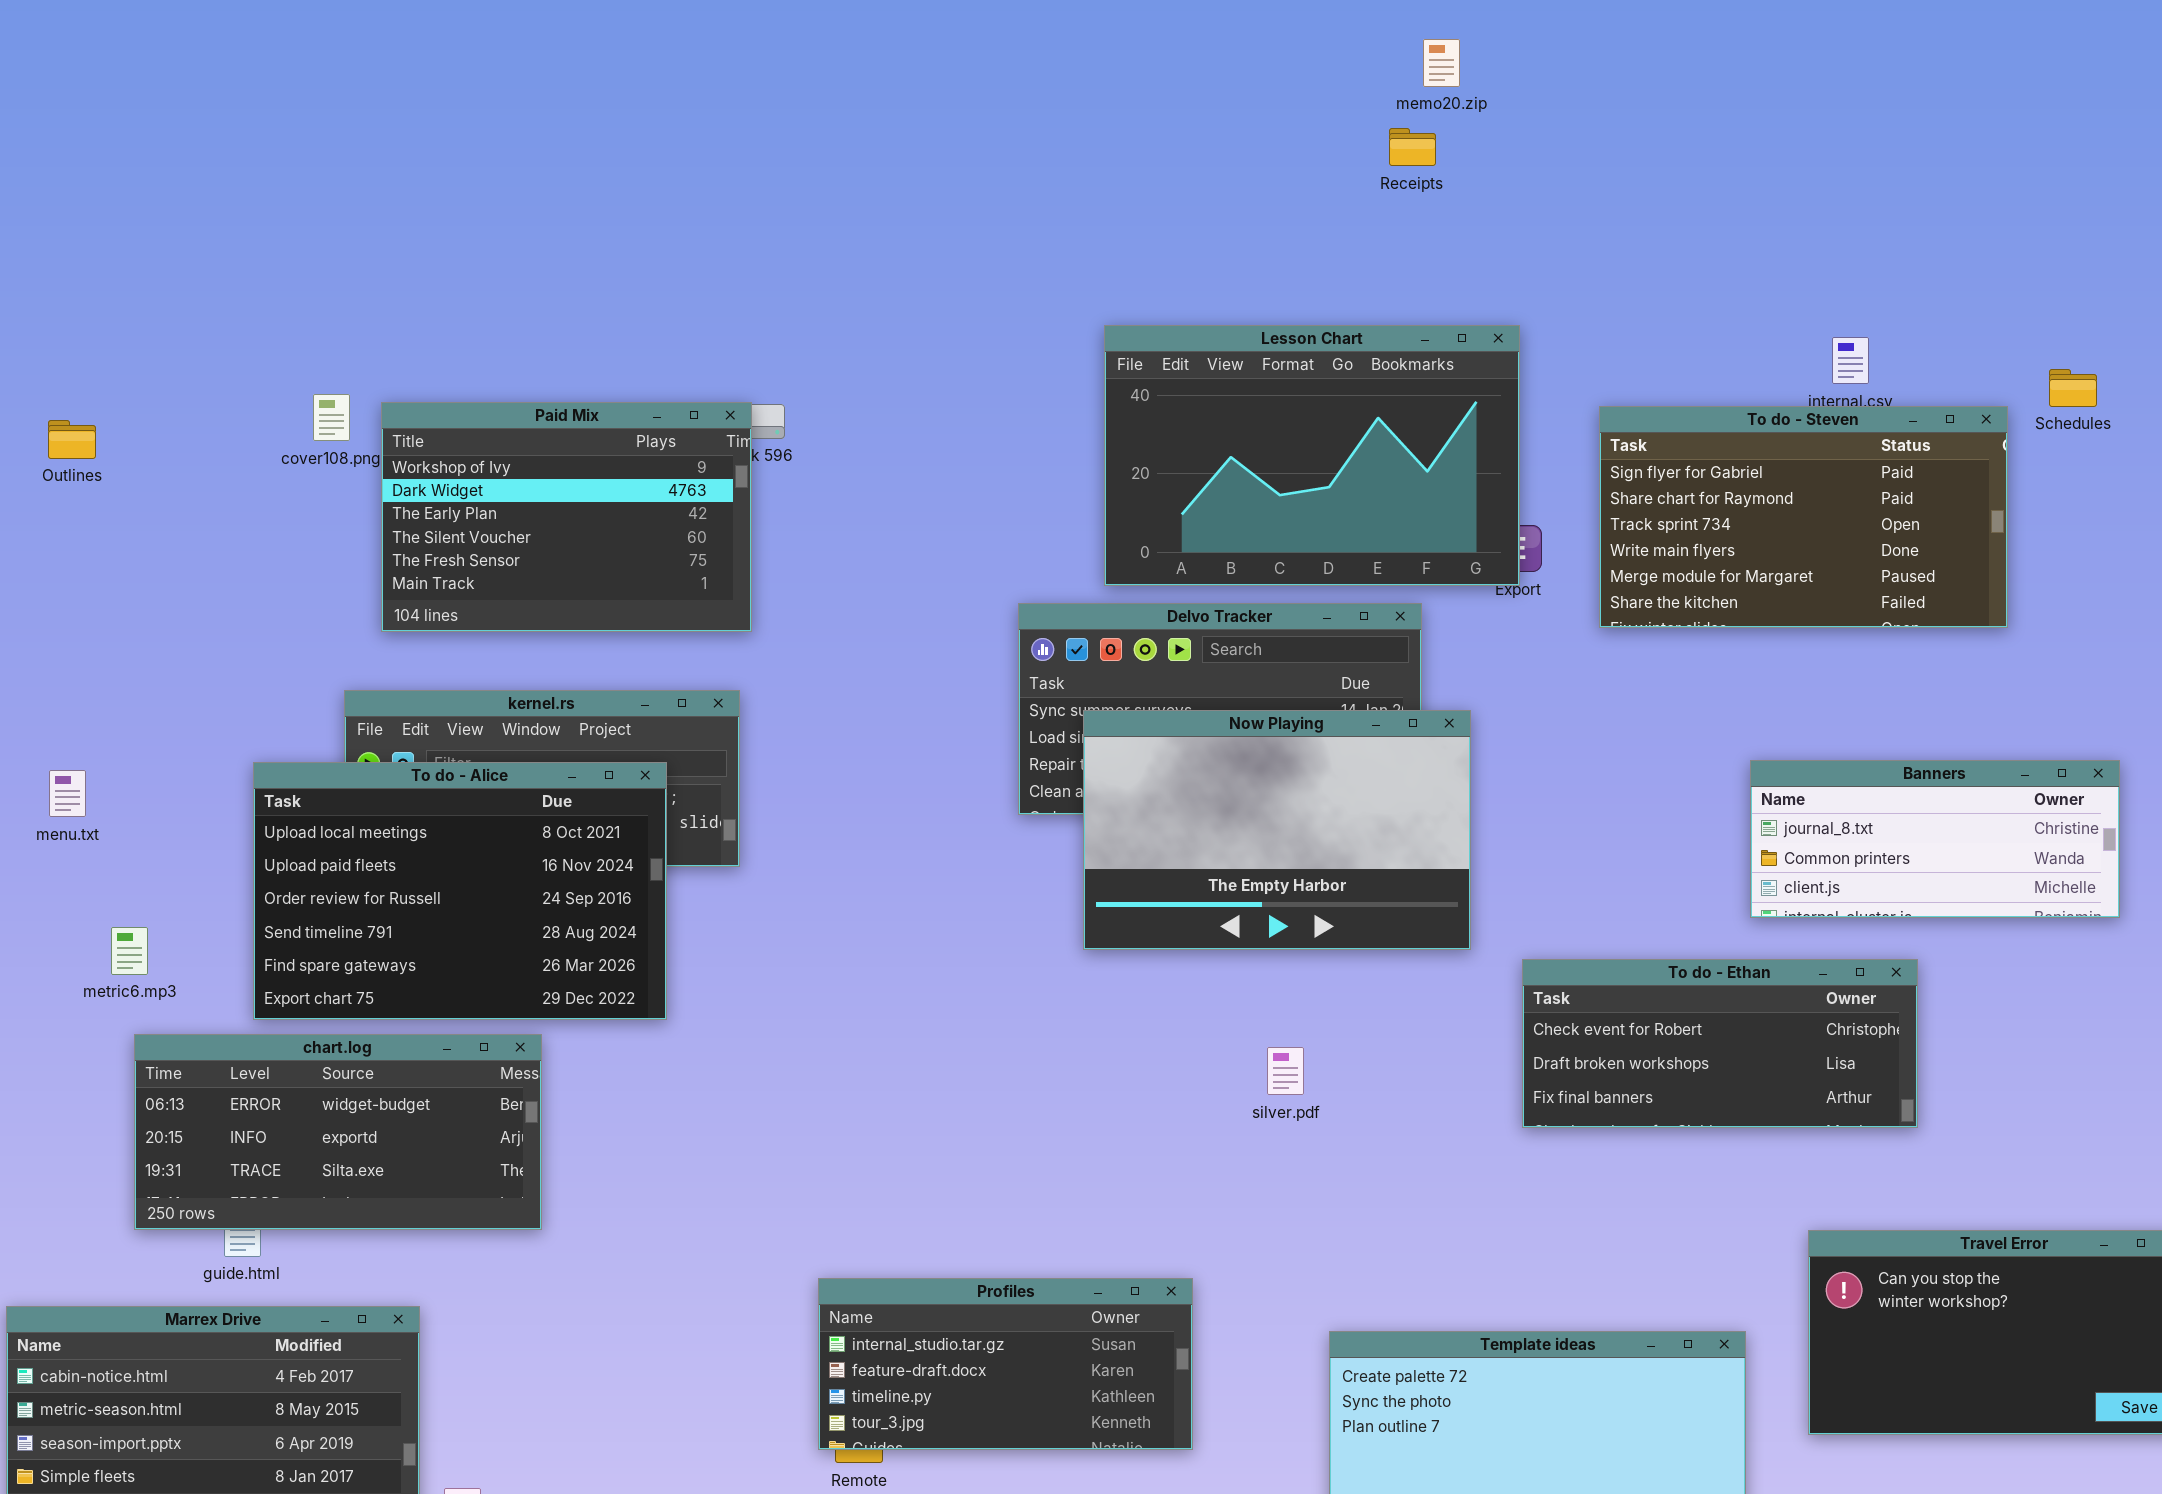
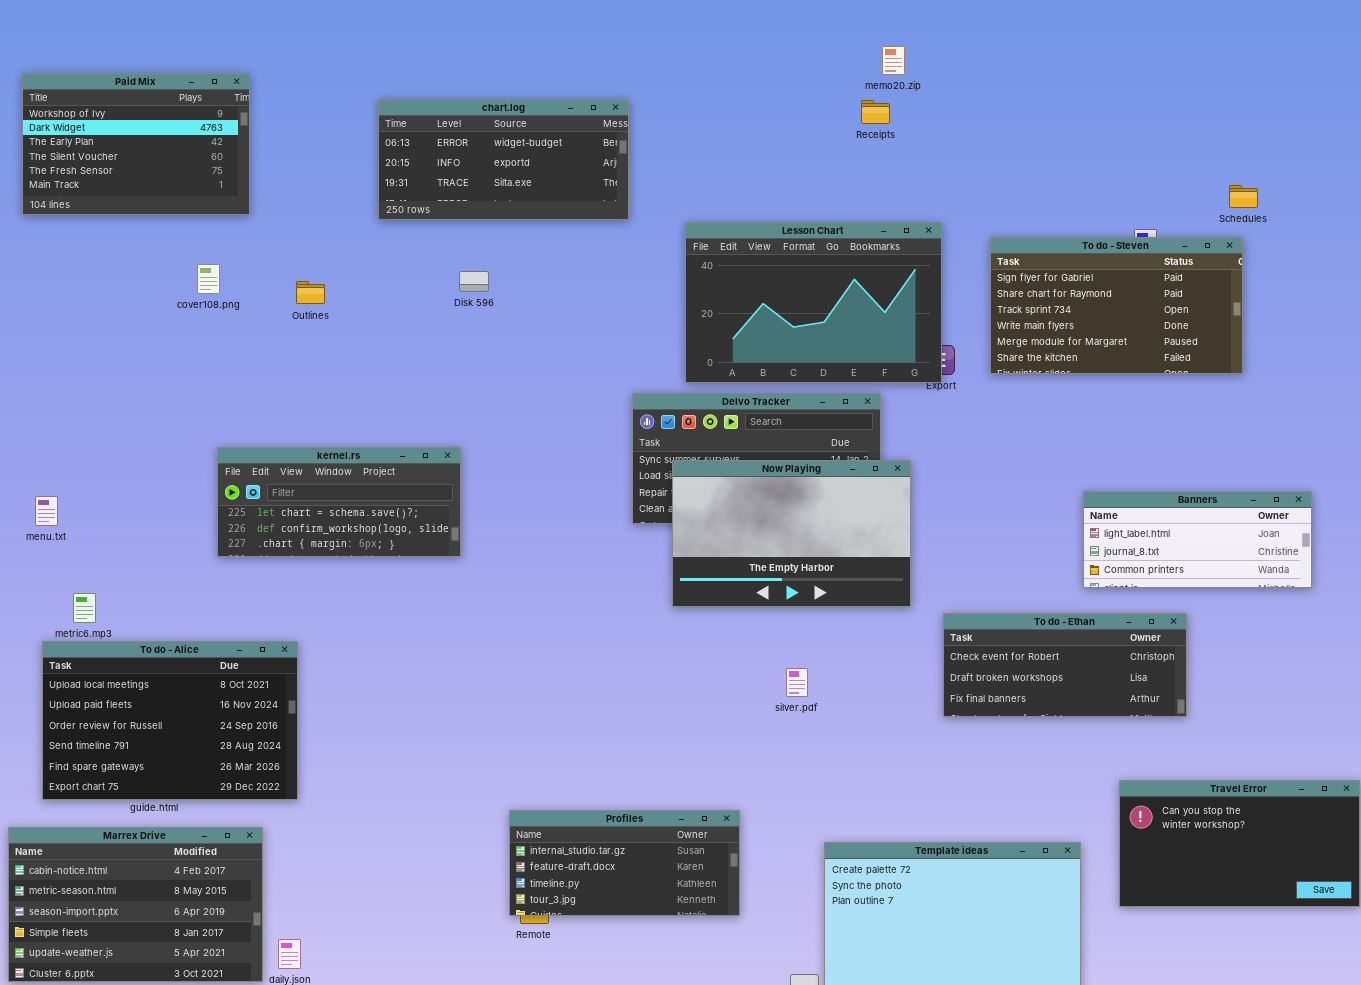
Schedules: [2049,369,2097,407] -> [1229,185,1258,208], moved
Paid Mix: [381,402,752,632] -> [22,73,250,215], moved
To do - Steven: [1599,406,2008,628] -> [990,237,1243,374], moved
Outlines: [48,420,96,459] -> [296,281,325,304], moved
Banners: [1750,760,2120,918] -> [1083,491,1312,588], scrolled up 1 row
To do - Alice: [253,762,667,1020] -> [42,641,298,800], moved
chart.log: [134,1034,542,1230] -> [378,99,629,220], moved

